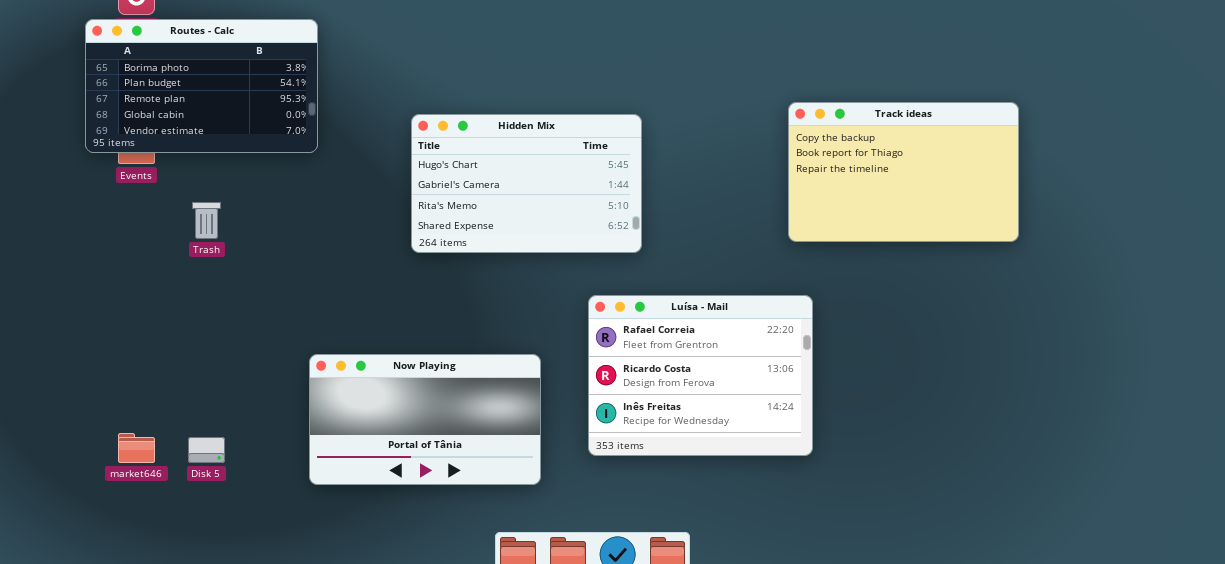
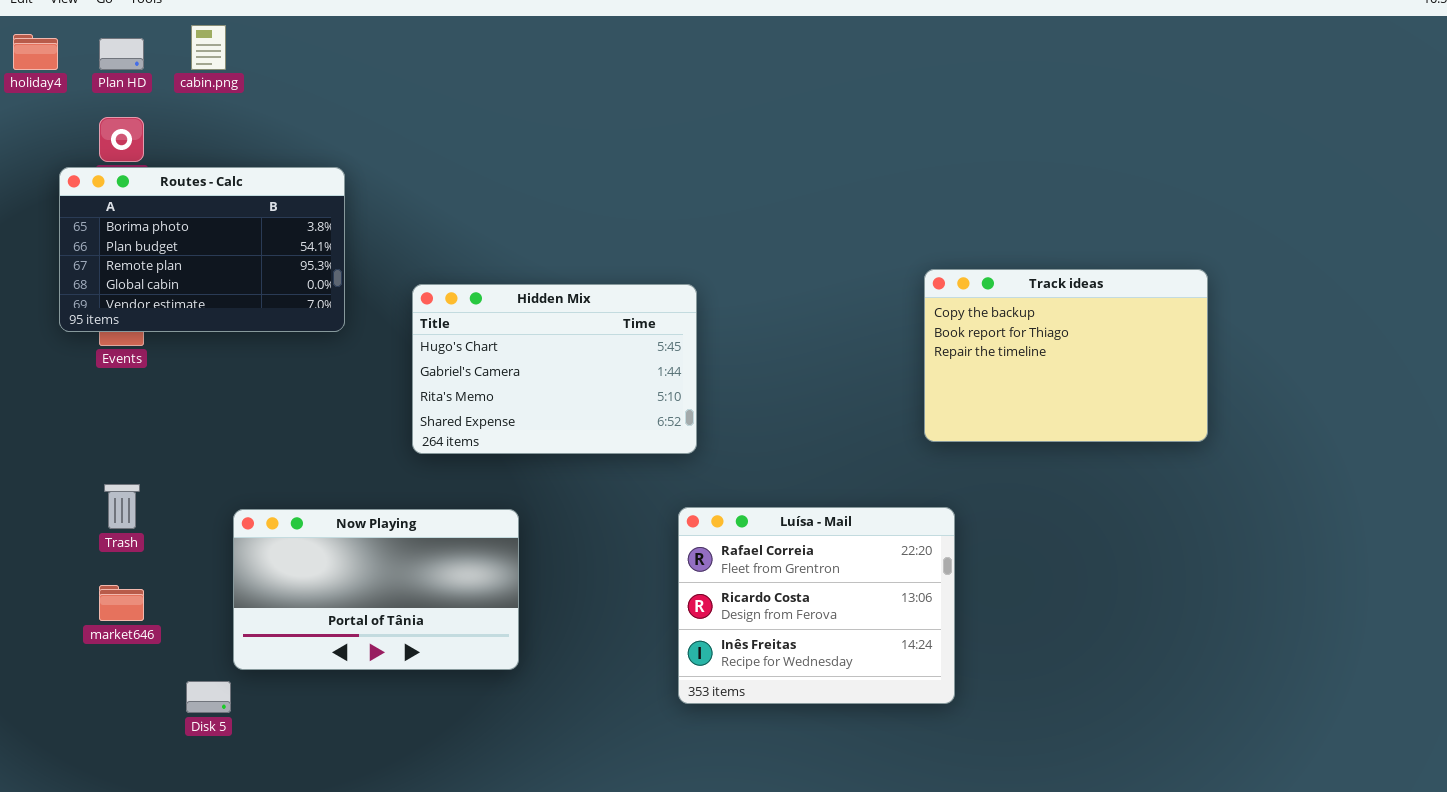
Hidden Mix: [411,114,642,253] -> [412,284,697,454], moved
Trash: [192,202,221,239] -> [104,484,140,529], moved
Now Playing: [309,354,541,485] -> [233,509,519,670], moved
market646: [118,433,155,463] -> [99,585,144,621], moved

